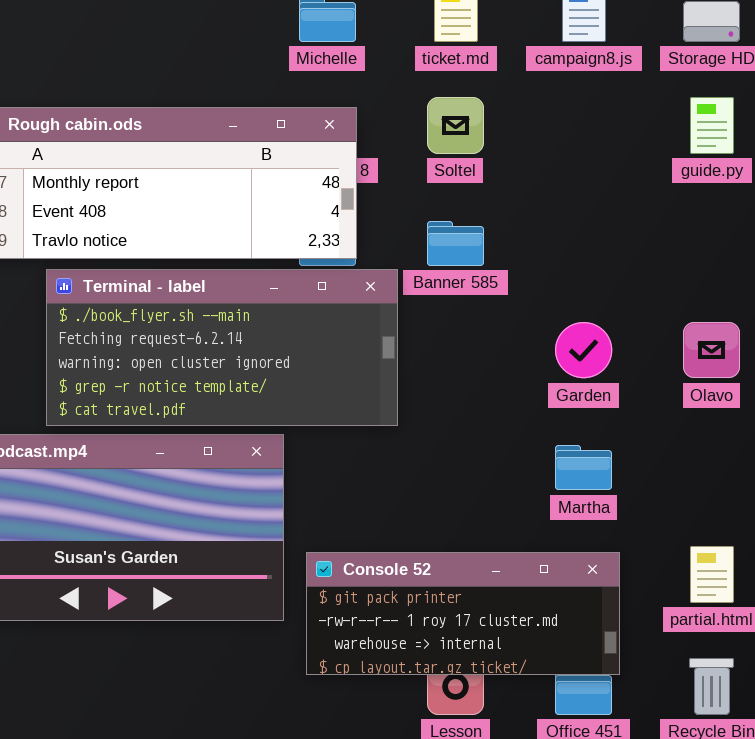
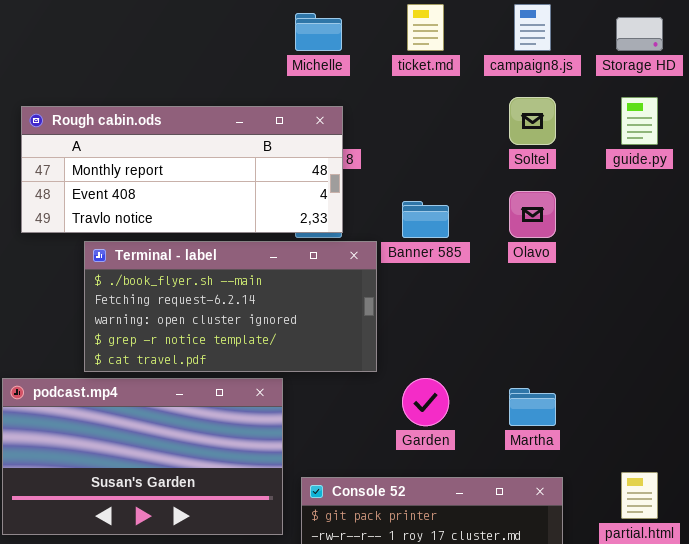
Soltel: [427,97,484,154] -> [509,97,556,145], moved
Garden: [555,322,612,378] -> [402,378,449,426], moved
Olavo: [683,322,740,378] -> [509,191,556,238], moved

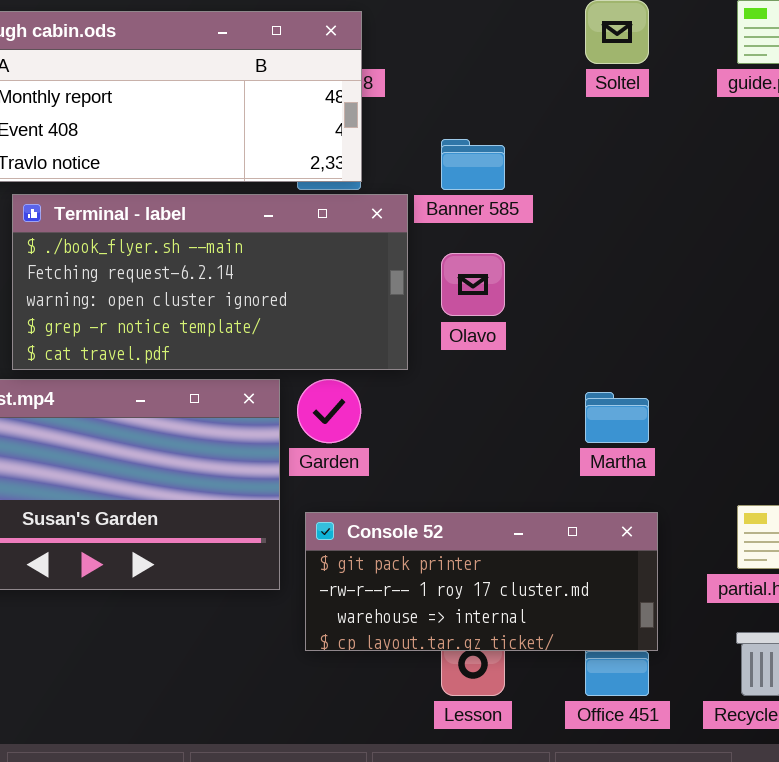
Olavo: [509,191,556,238] -> [441,253,505,316], moved
Garden: [402,378,449,426] -> [297,379,361,443], moved

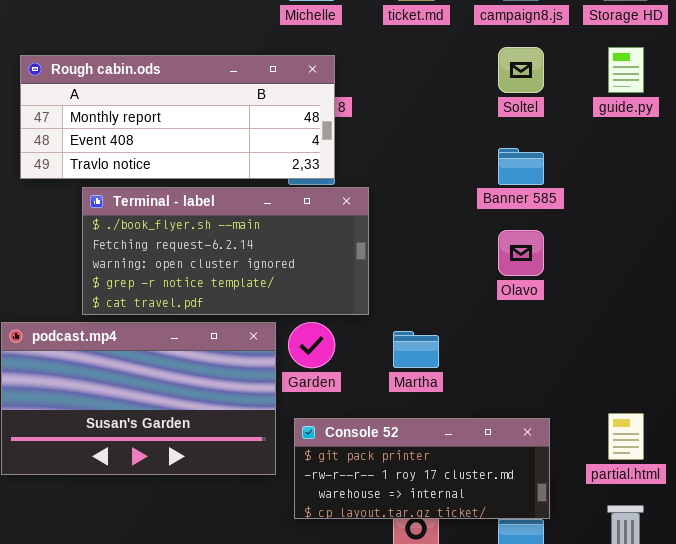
Banner 585: [441,139,505,190] -> [498,148,544,185], moved
Olavo: [441,253,505,316] -> [498,230,544,276], moved
Martha: [585,392,649,443] -> [393,331,439,368], moved

